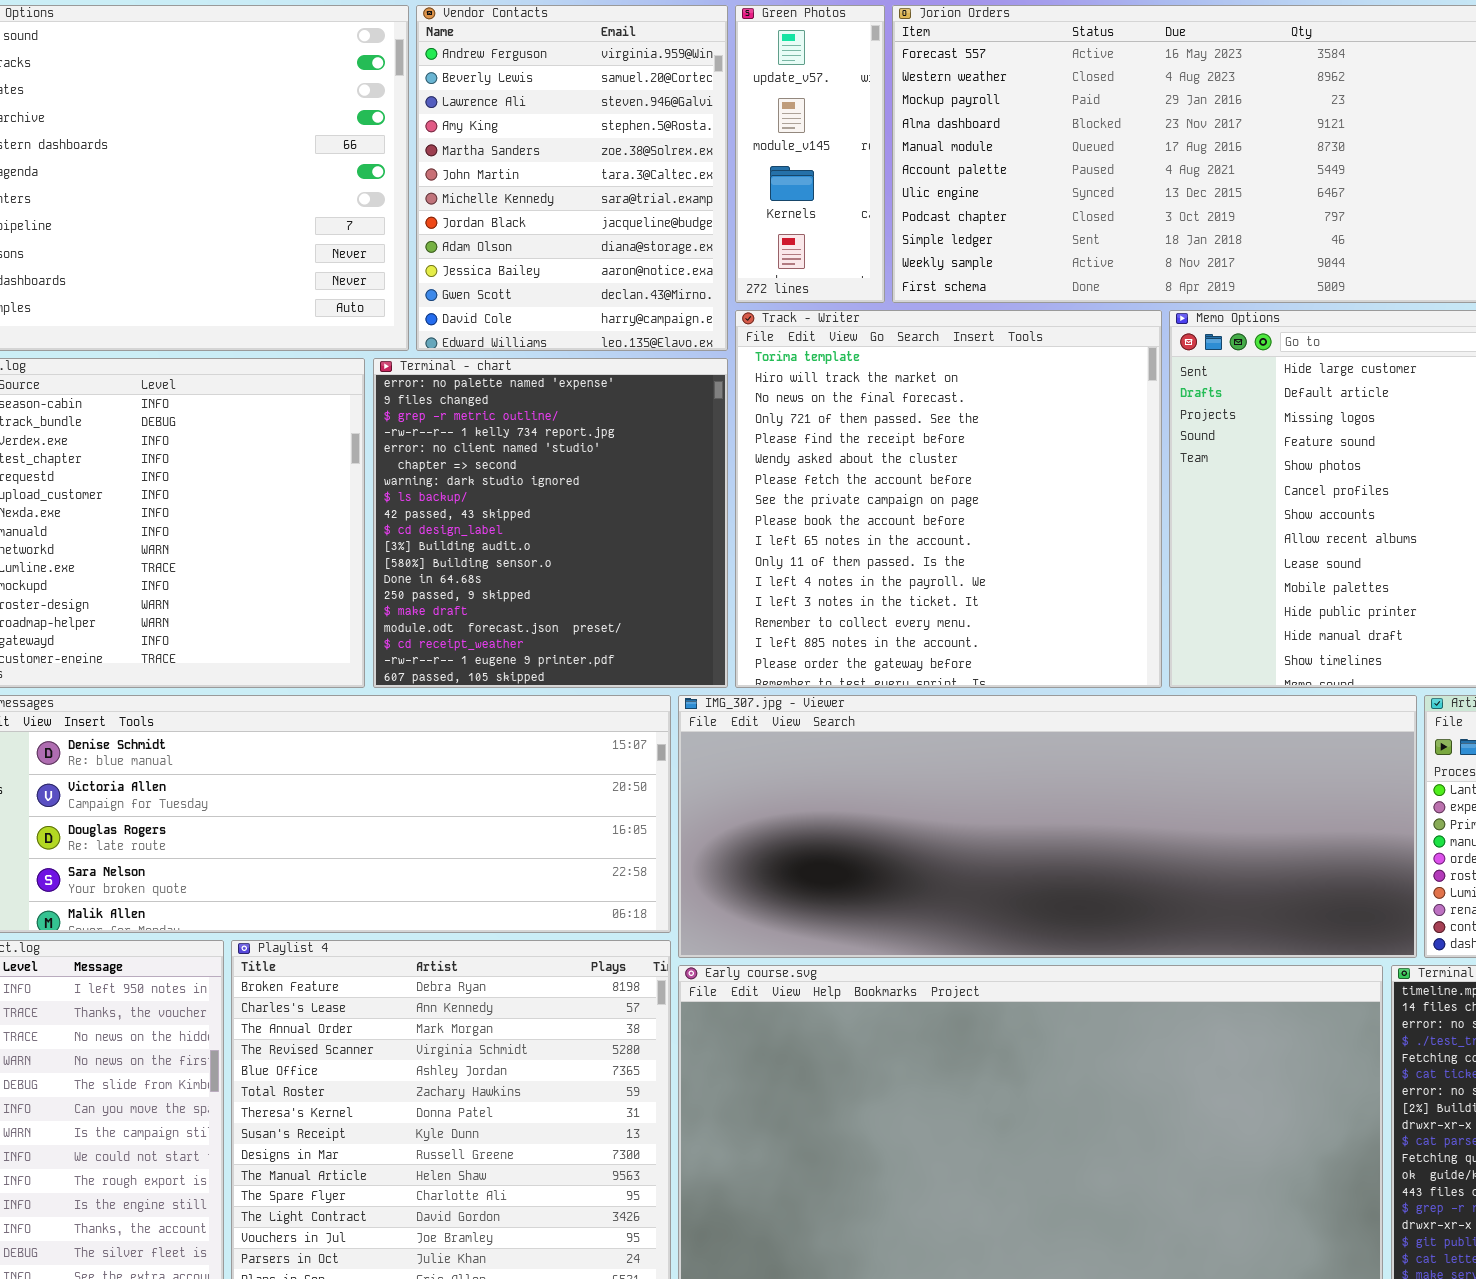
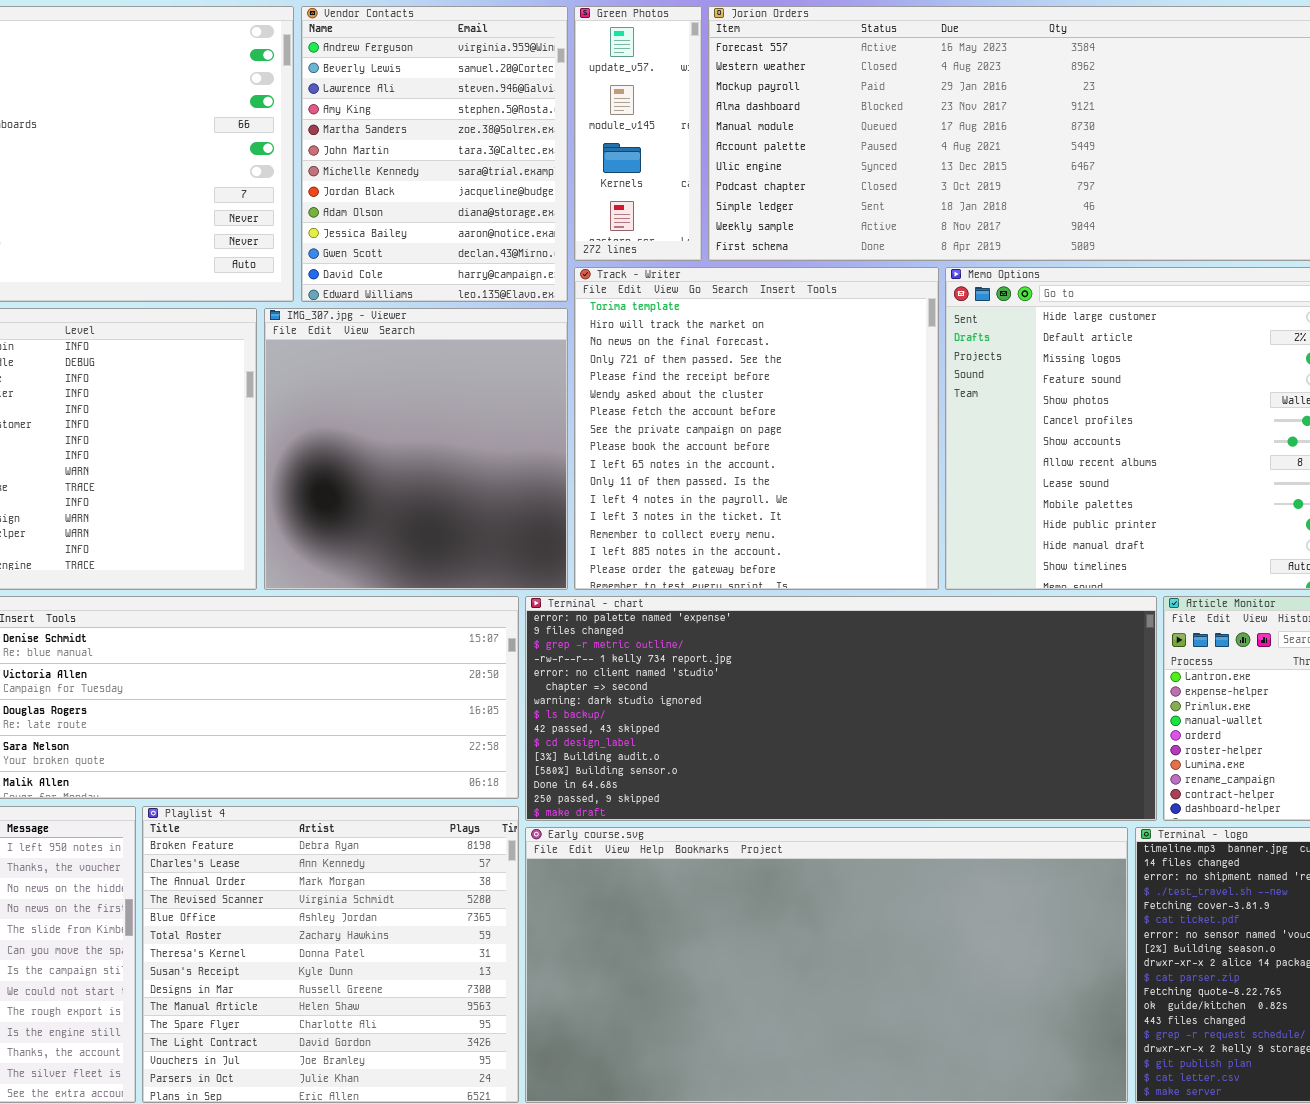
Terminal - chart: [373,358,728,688] -> [525,596,1157,821], moved, resized
IMG_307.jpg - Viewer: [678,695,1417,958] -> [264,308,568,590], moved, resized

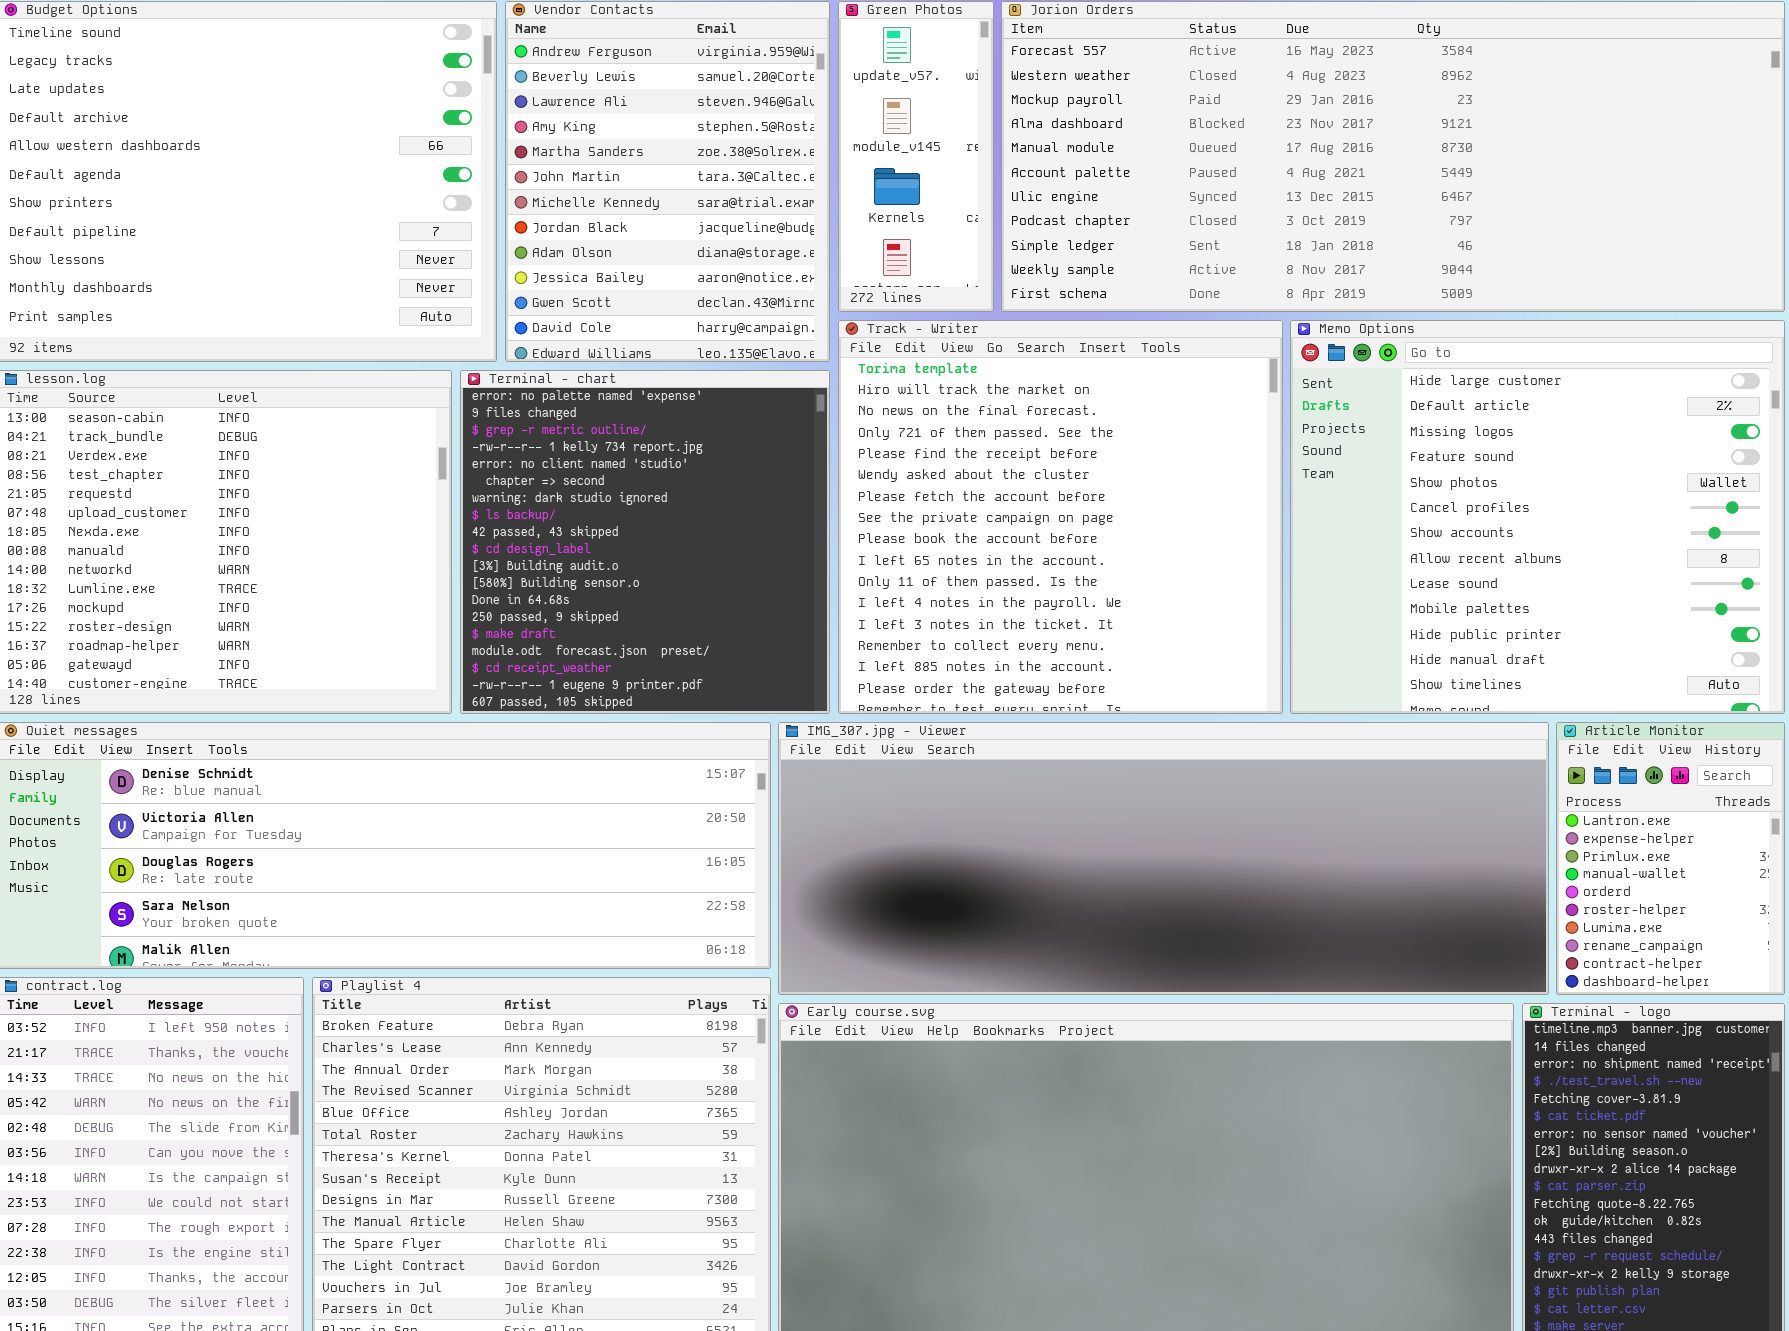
IMG_307.jpg - Viewer: [264,308,568,590] -> [778,722,1549,995], moved, resized
Terminal - chart: [525,596,1157,821] -> [460,370,830,714], moved, resized

